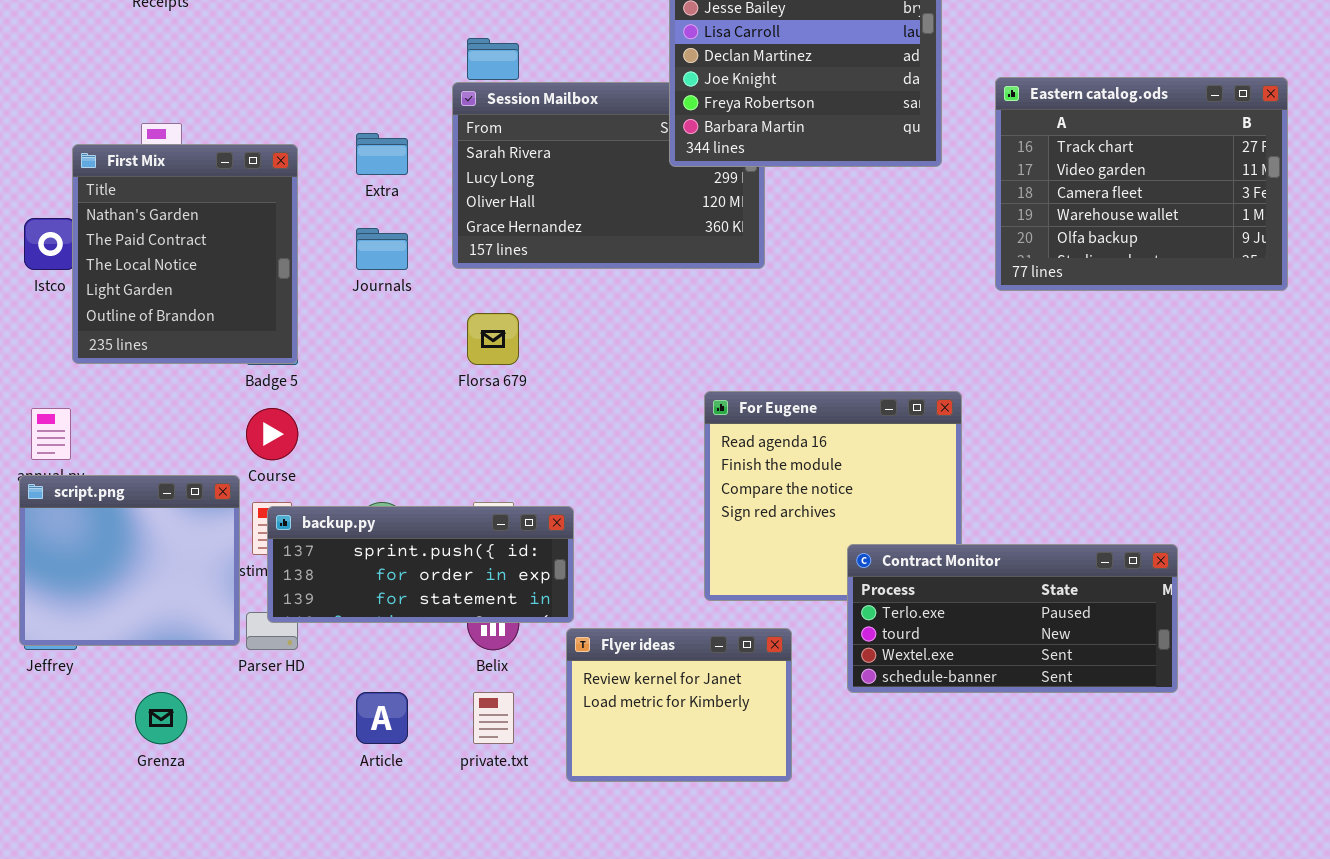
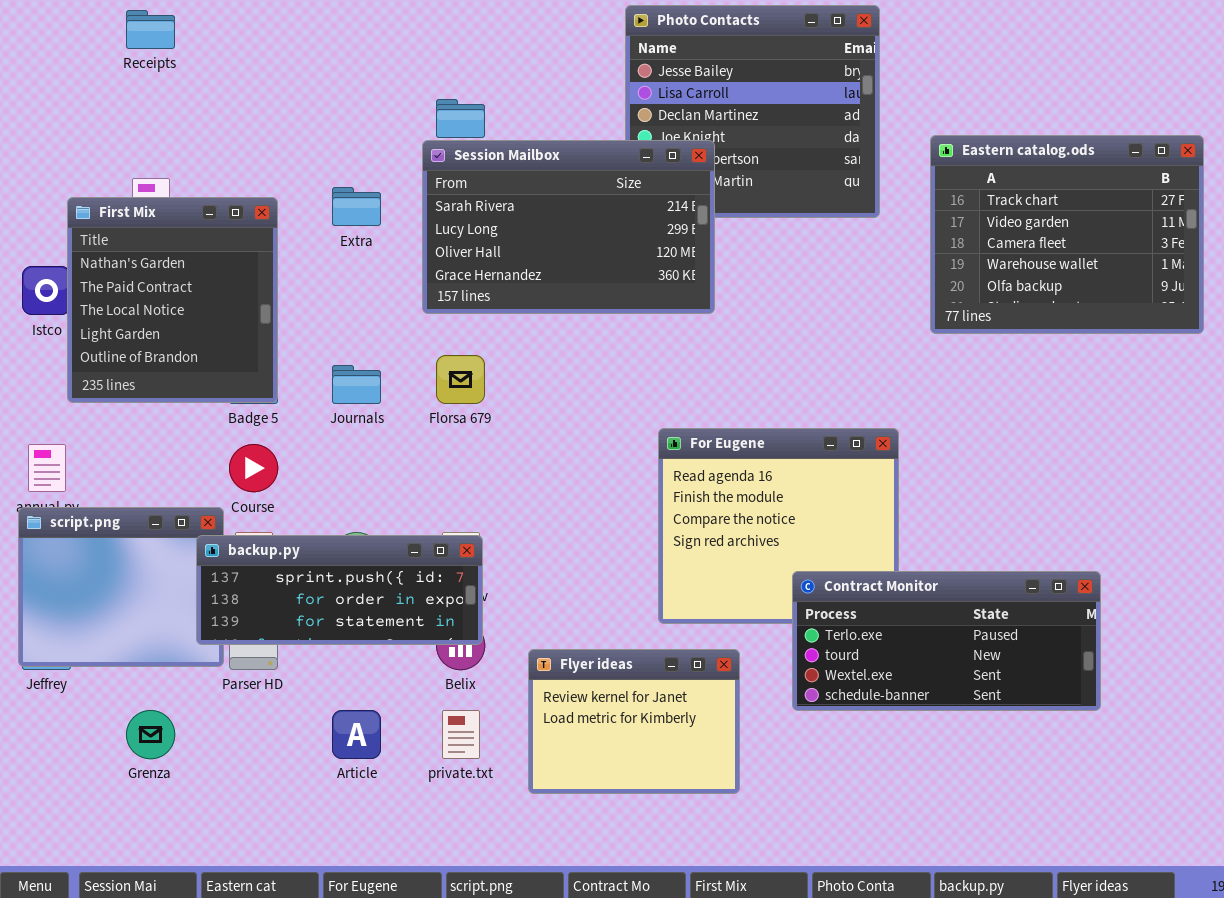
Session Mailbox: [452,82,765,269] -> [422,140,715,314], raised
Journals: [356,228,408,270] -> [332,365,381,404], moved
backup.py: [267,506,574,623] -> [196,535,483,645], moved

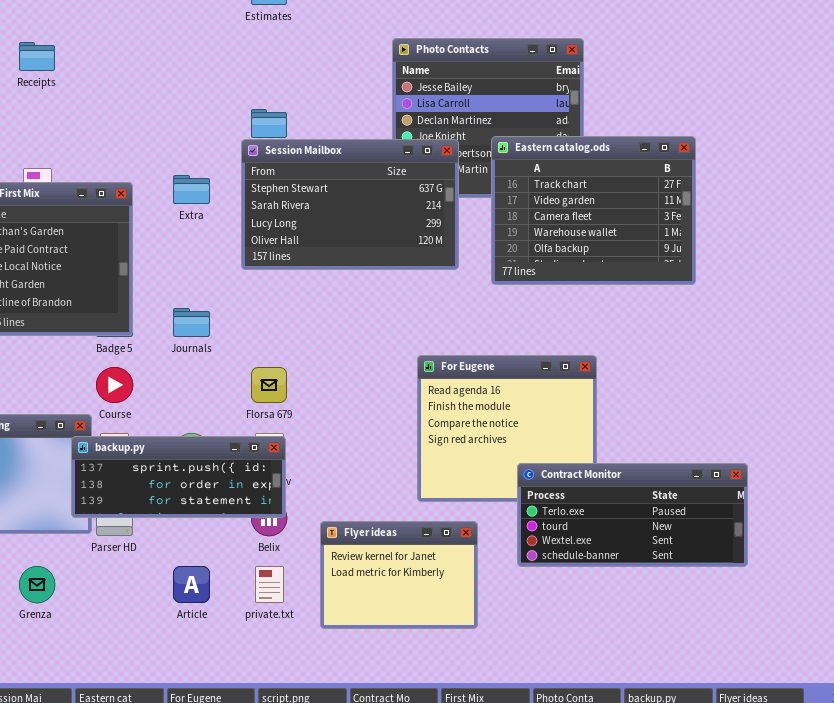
Eastern catalog.ods: [930,135,1204,334] -> [491,136,696,285], moved
Session Mailbox: [422,140,715,314] -> [241,139,459,270], scrolled up 1 row
Florsa 679: [436,355,485,404] -> [251,367,287,403], moved

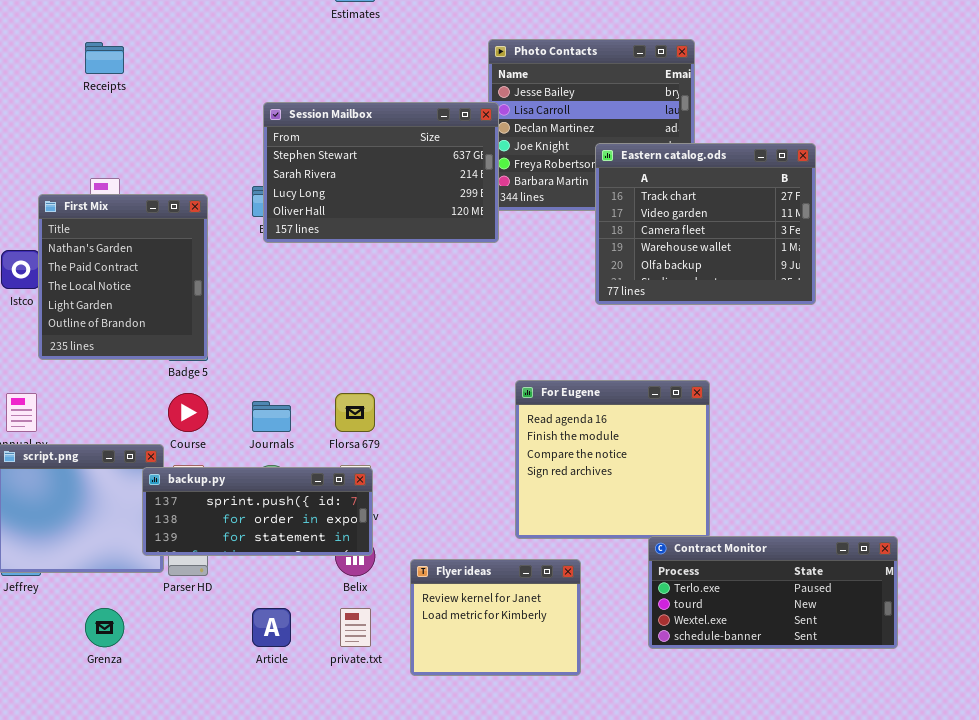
Session Mailbox: [241,139,459,270] -> [263,102,499,243], moved
Journals: [173,308,210,337] -> [252,401,291,432], moved
Contract Monitor: [517,463,748,567] -> [648,536,898,649], moved

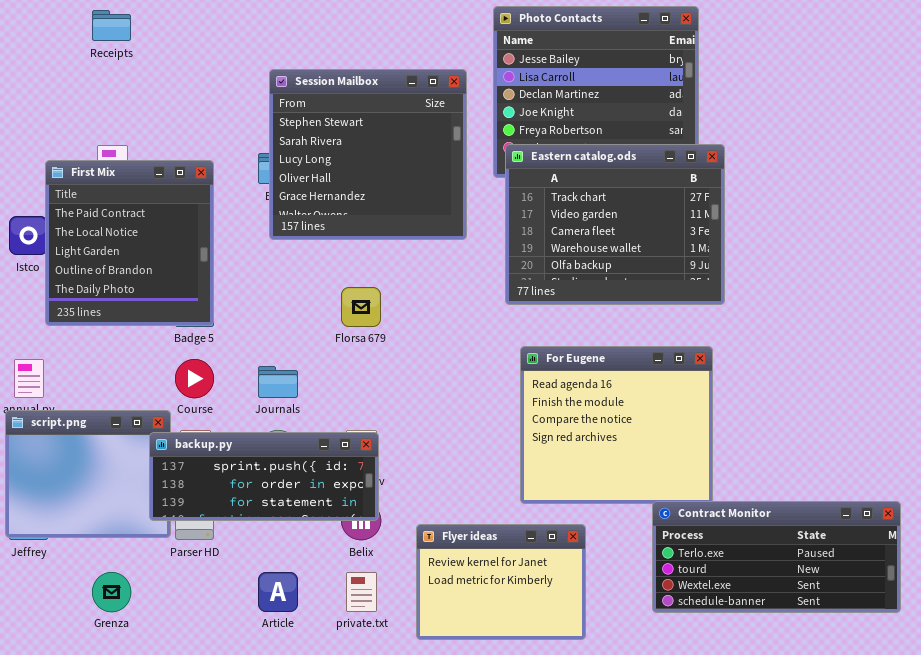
Session Mailbox: [263,102,499,243] -> [269,69,467,240], resized
Eastern catalog.ods: [595,143,816,305] -> [505,144,725,305], moved
First Mix: [38,194,208,360] -> [45,160,214,326], scrolled down 1 row
Florsa 679: [335,393,375,432] -> [341,287,381,327], moved

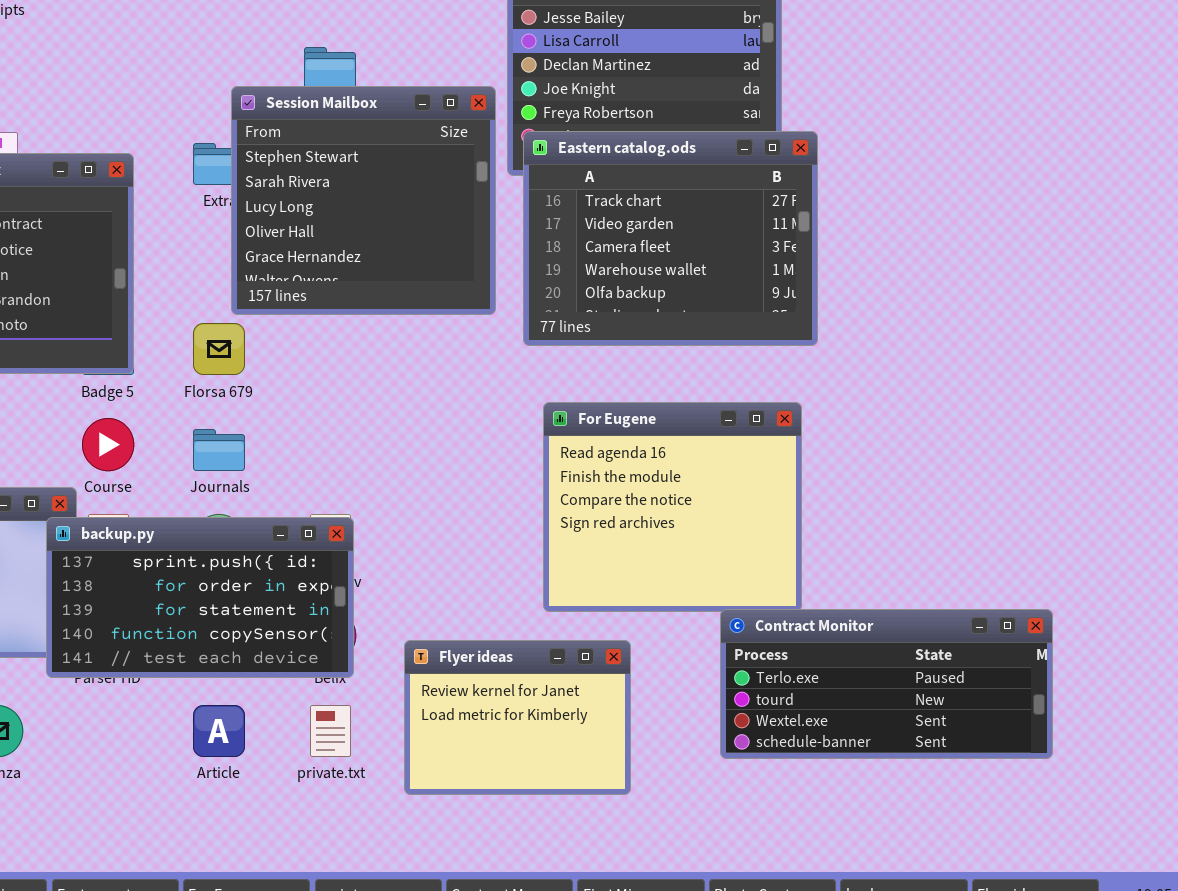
Session Mailbox: [269,69,467,240] -> [231,86,496,315], moved
Florsa 679: [341,287,381,327] -> [193,323,245,375], moved
backup.py: [149,432,379,521] -> [46,517,354,678], resized

